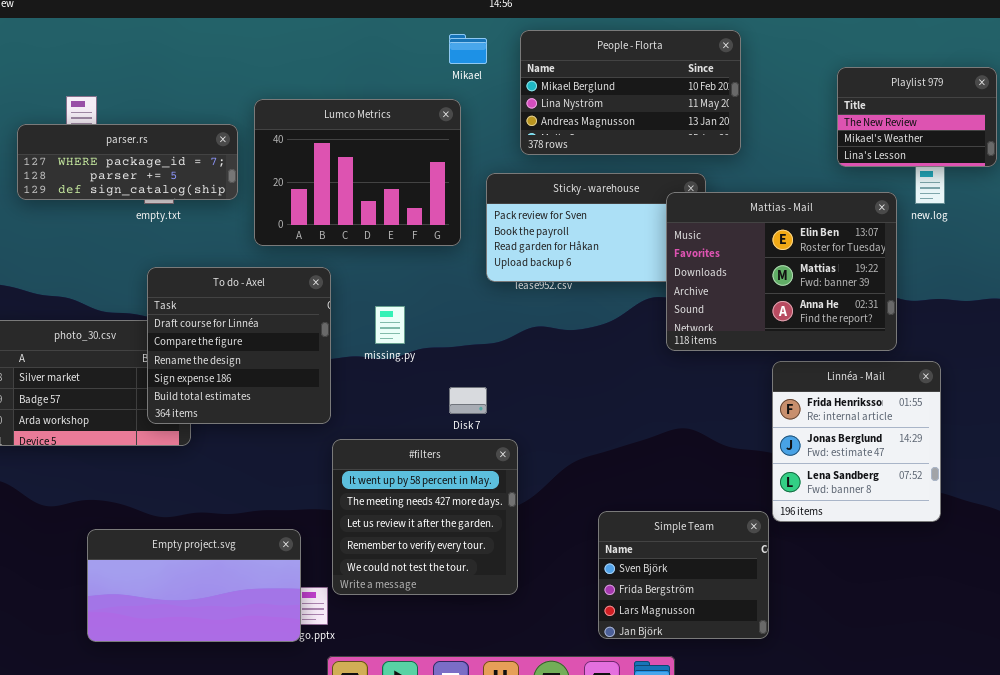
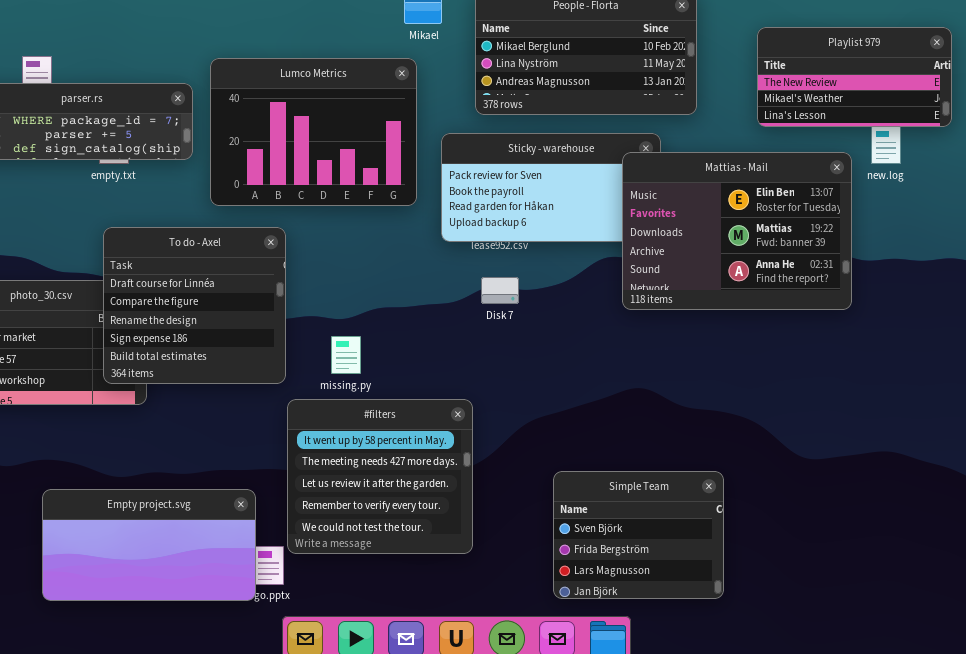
Playlist 979: [837,67,997,167] -> [757,27,952,127], resized
missing.py: [375,306,405,344] -> [331,336,361,374], moved
Linnéa - Mail: [772,361,941,522] -> none, closed
Disk 7: [449,387,487,414] -> [481,277,519,304], moved

